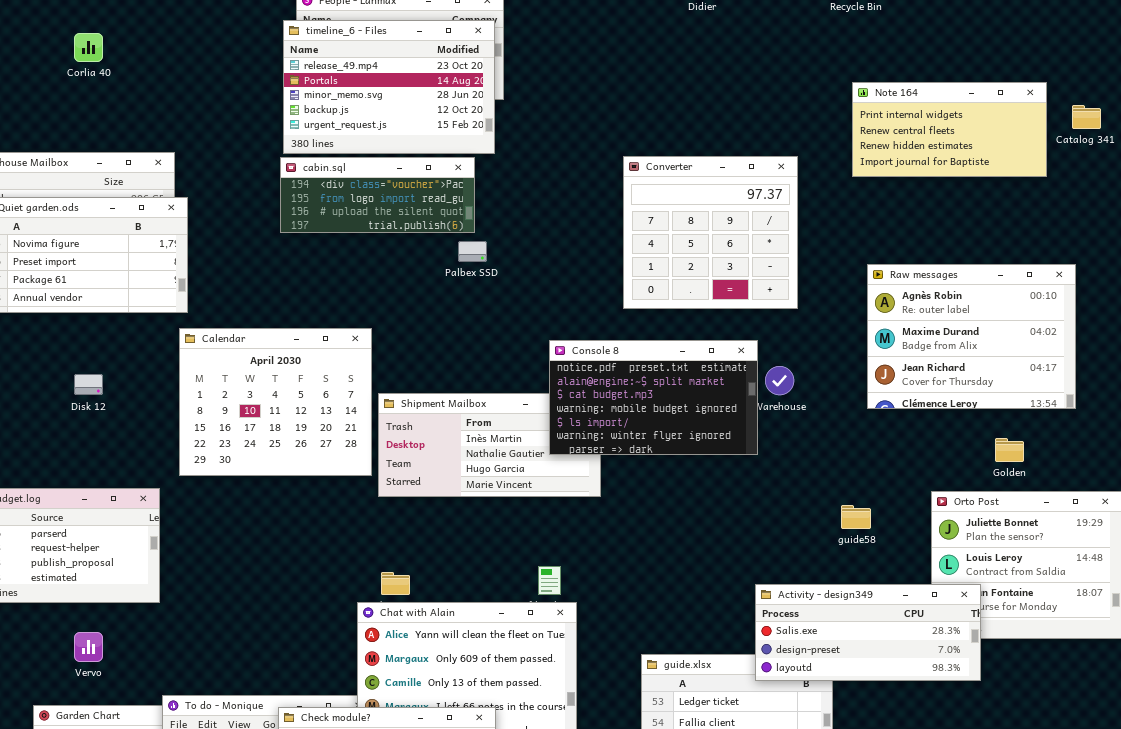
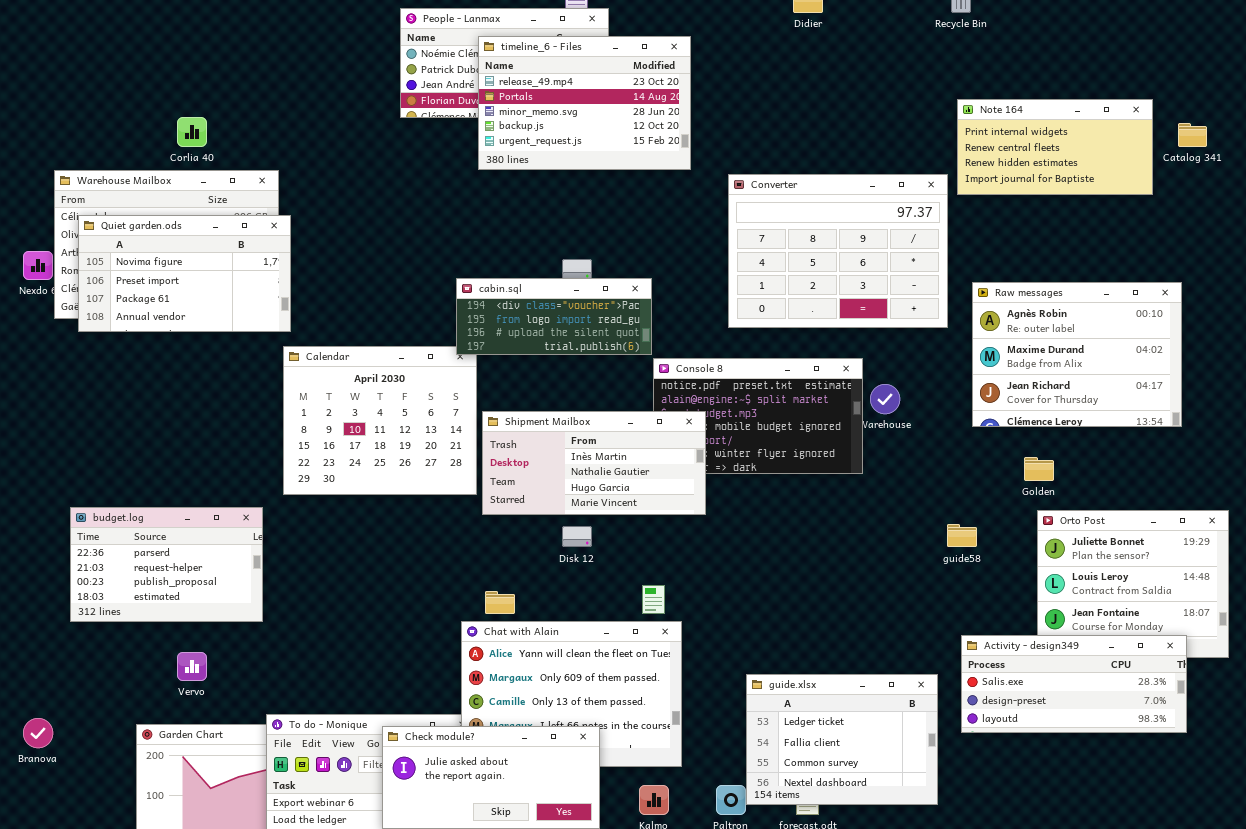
timeline_6 - Files: [283,20,495,154] -> [478,36,691,170], moved
Corlia 40: [74,33,103,62] -> [177,117,207,147], moved
Converter: [623,156,798,309] -> [728,174,948,328], resized
cabin.sql: [280,157,475,233] -> [456,278,652,355], moved
Disk 12: [74,374,103,395] -> [562,526,592,547], moved
Shipment Mailbox: [378,393,601,497] -> [482,411,706,515], raised
Golden: [995,438,1024,462] -> [1024,457,1054,481], moved
Activity - design349: [755,584,981,681] -> [961,635,1187,733], moved

